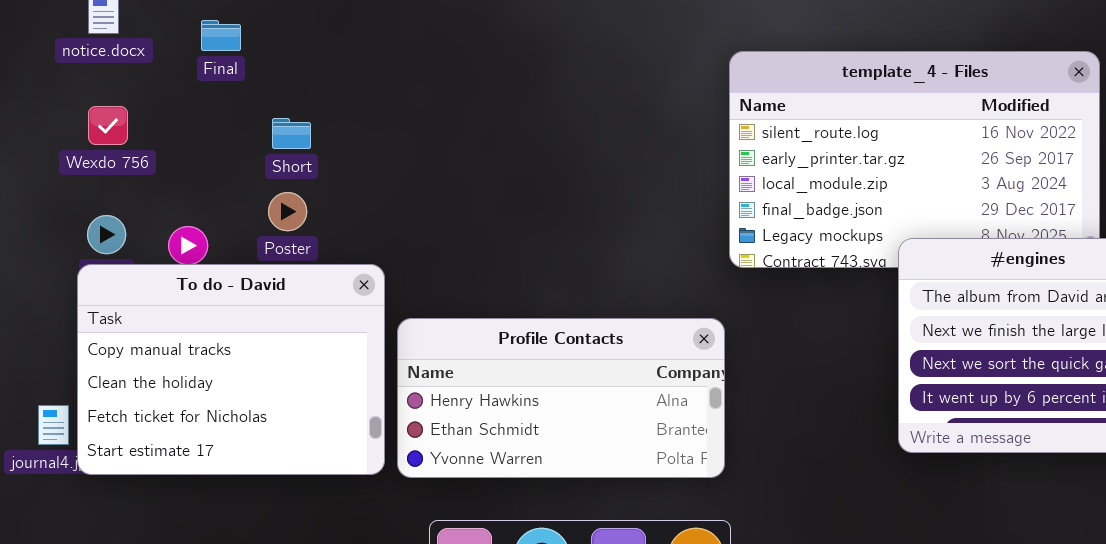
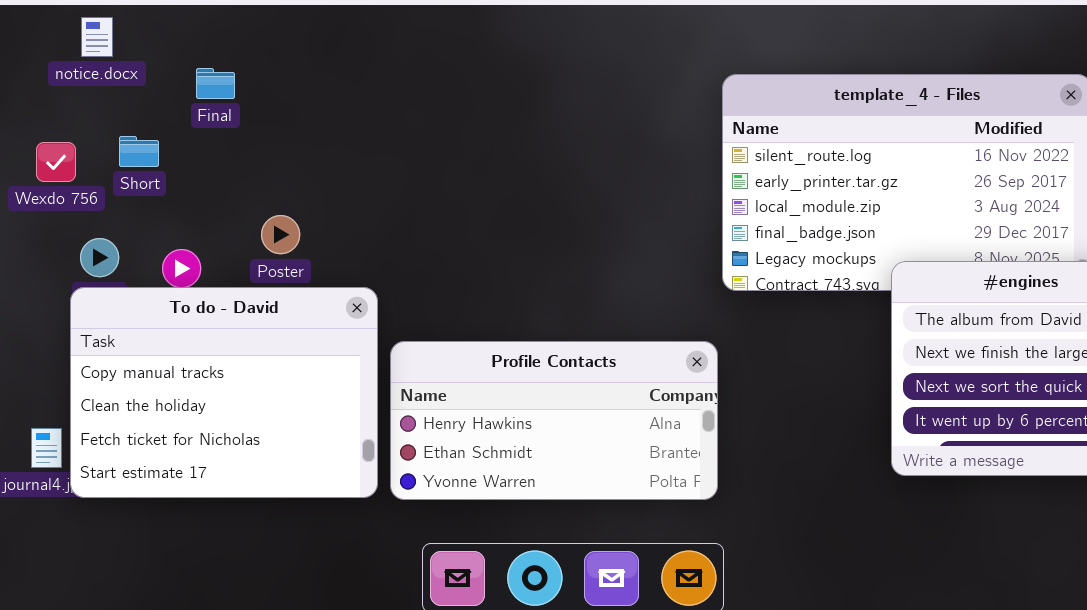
Final: [201,20,241,51] -> [196,68,235,99], moved
Wexdo 756: [88,106,128,145] -> [36,142,76,182], moved
Short: [272,118,311,149] -> [119,136,159,167], moved

